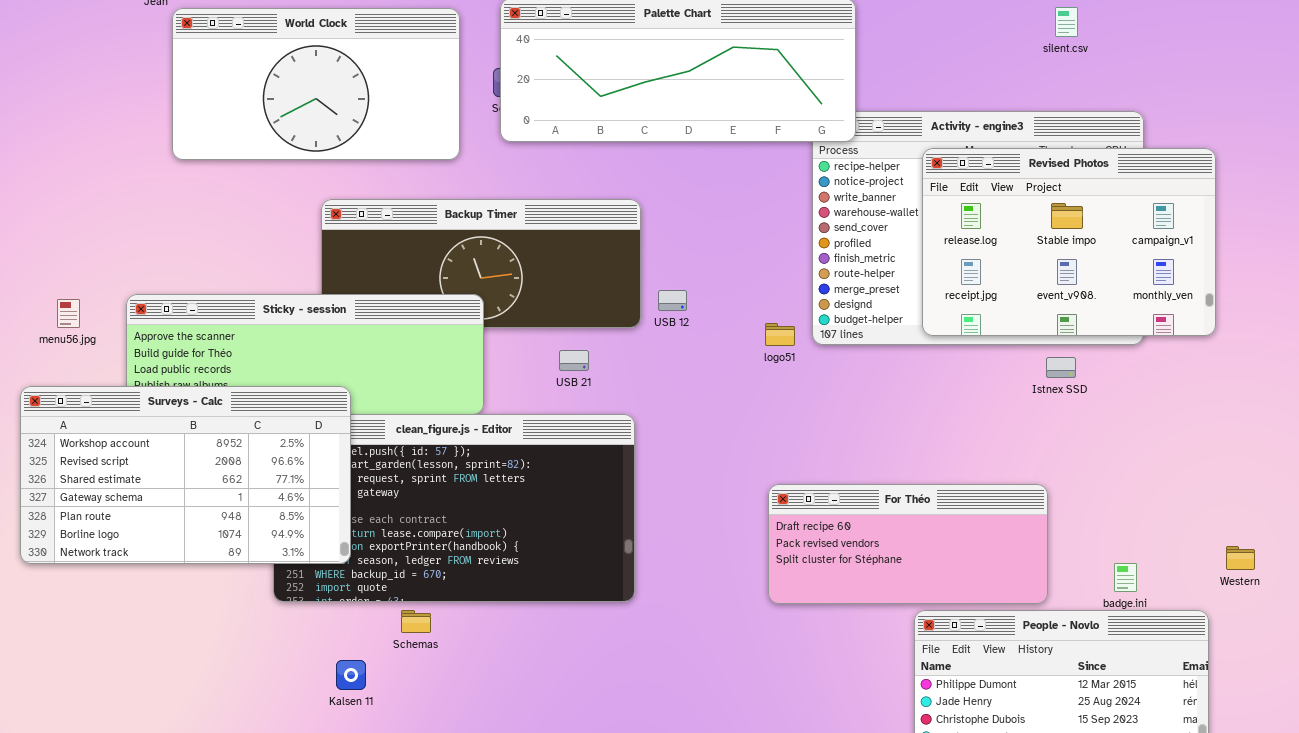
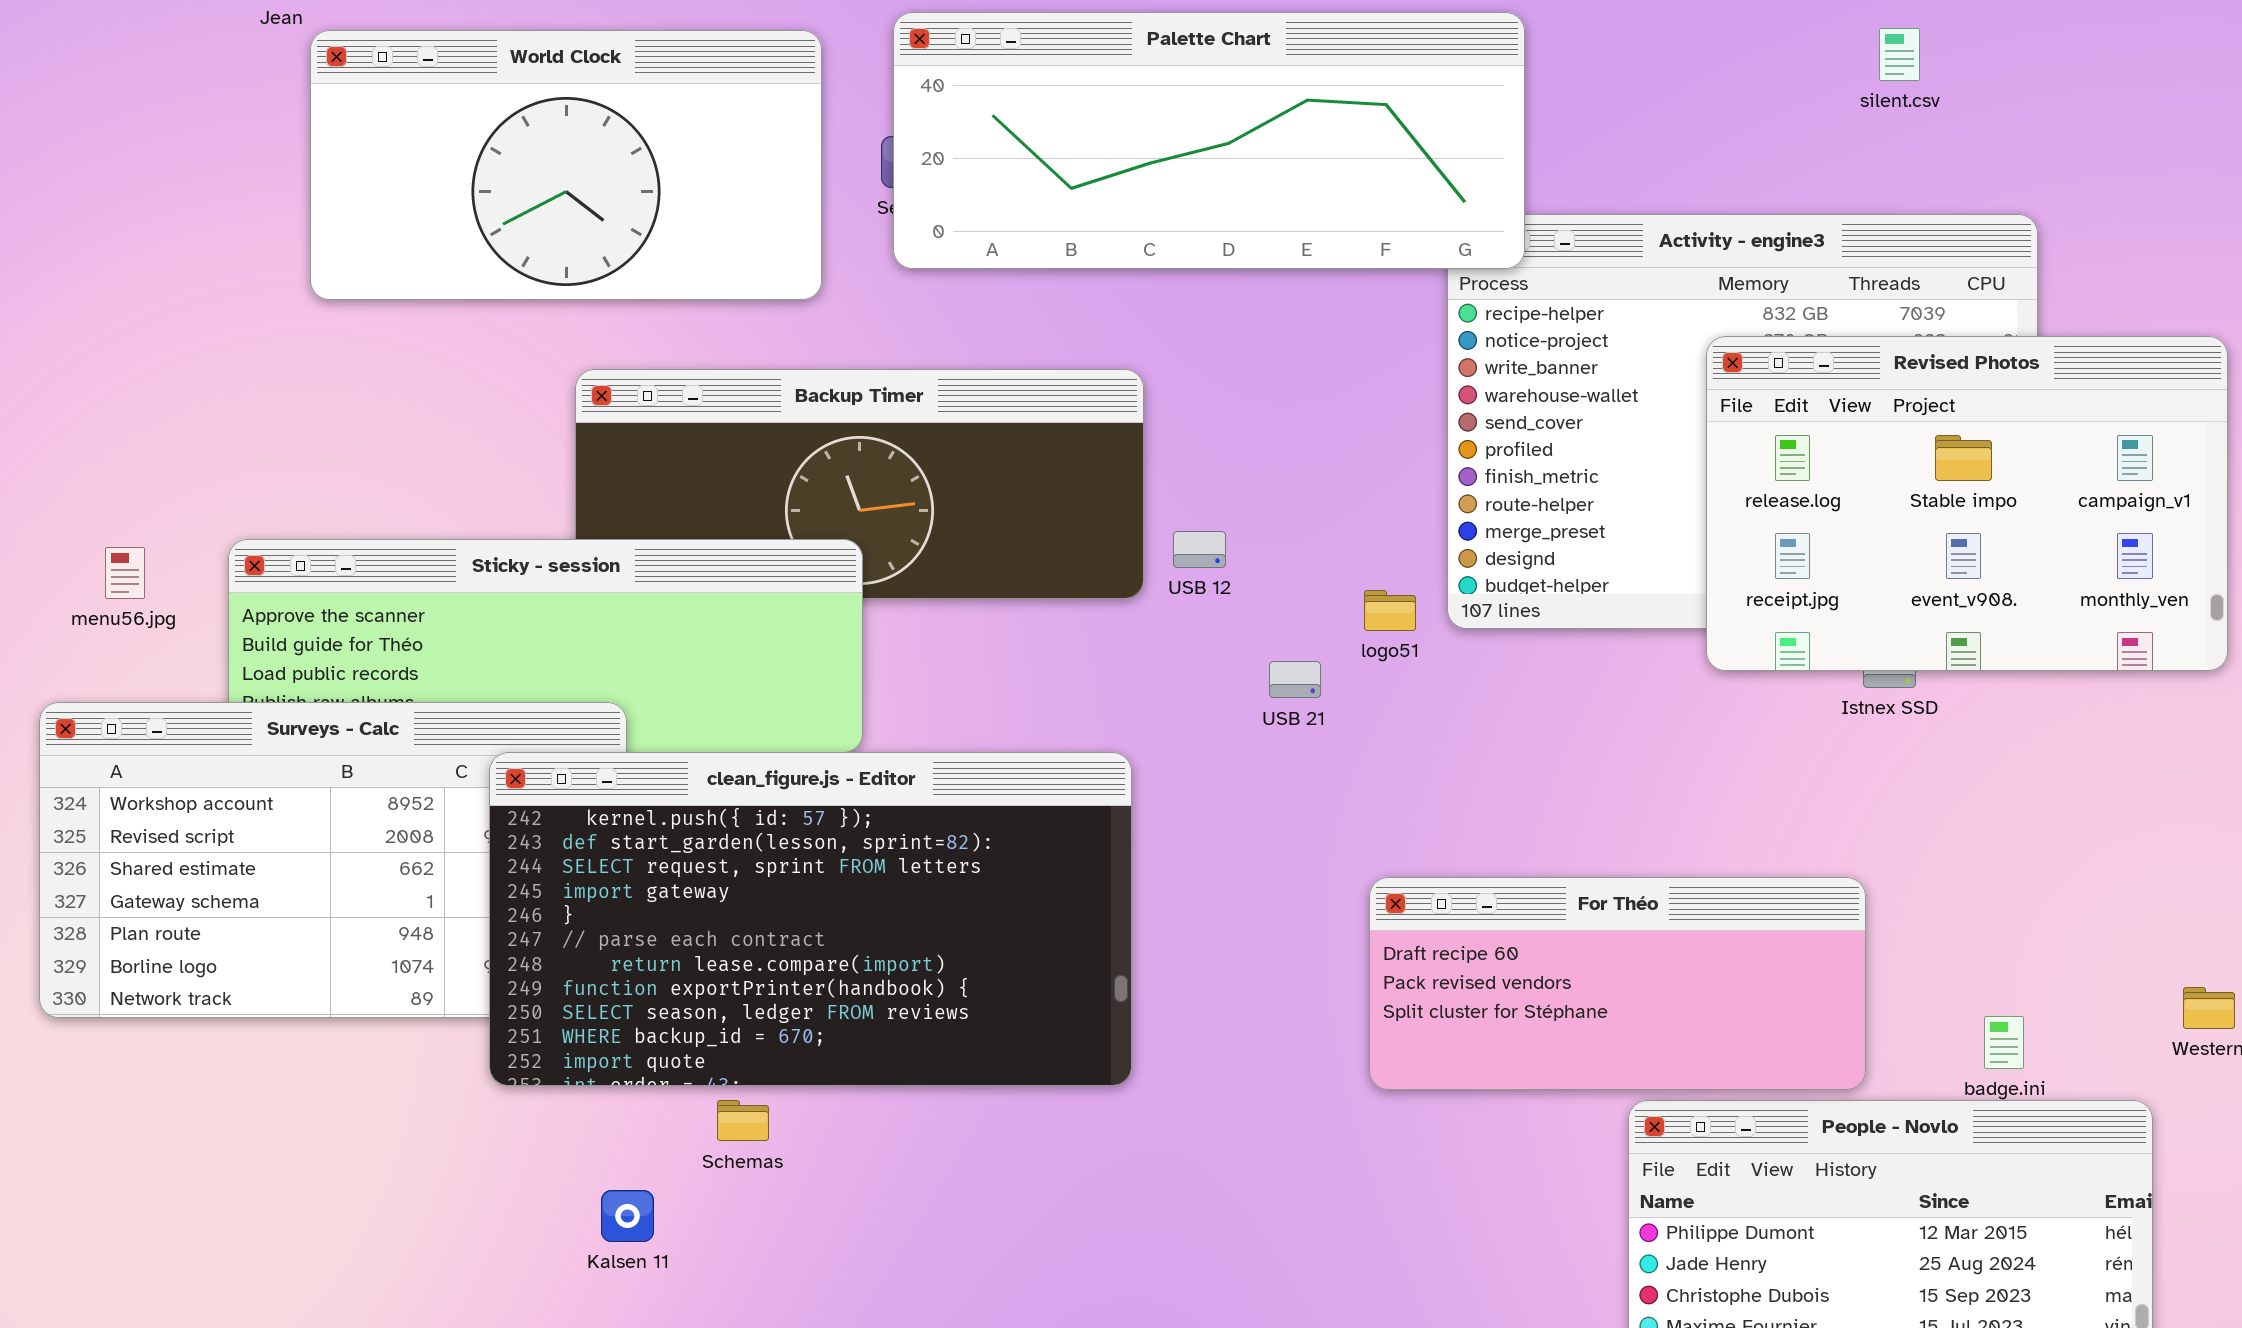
Revised Photos: [922,148,1216,336] -> [1706,336,2228,671], moved
USB 21: [559,350,589,371] -> [1269,661,1321,698], moved
clean_figure.js - Editor: [273,414,635,602] -> [489,752,1132,1086], raised

